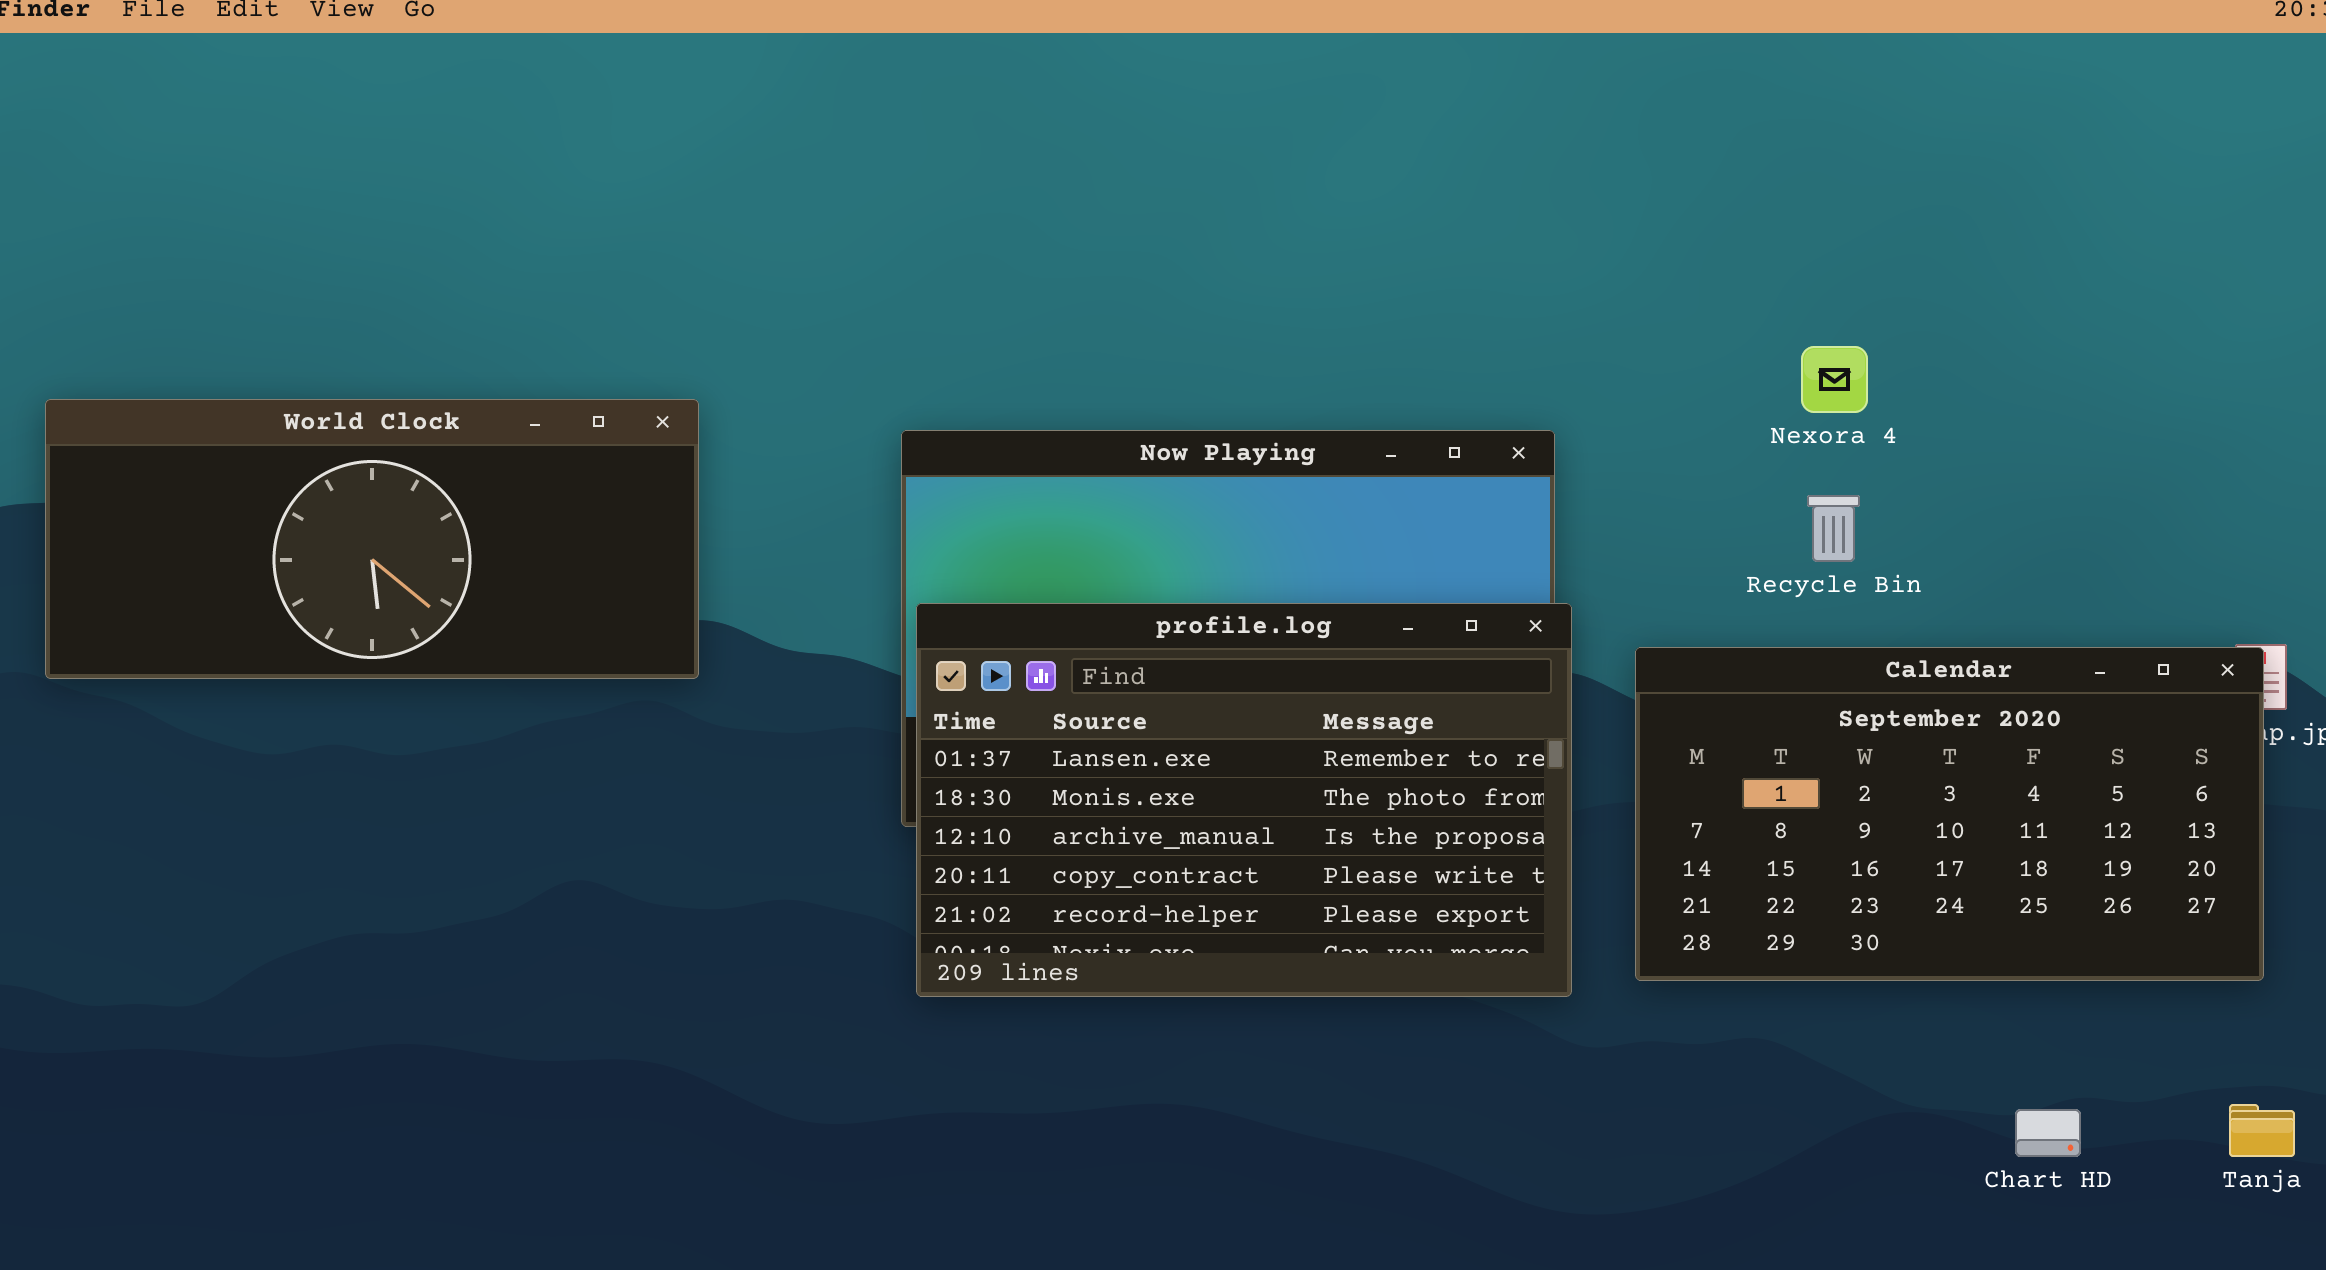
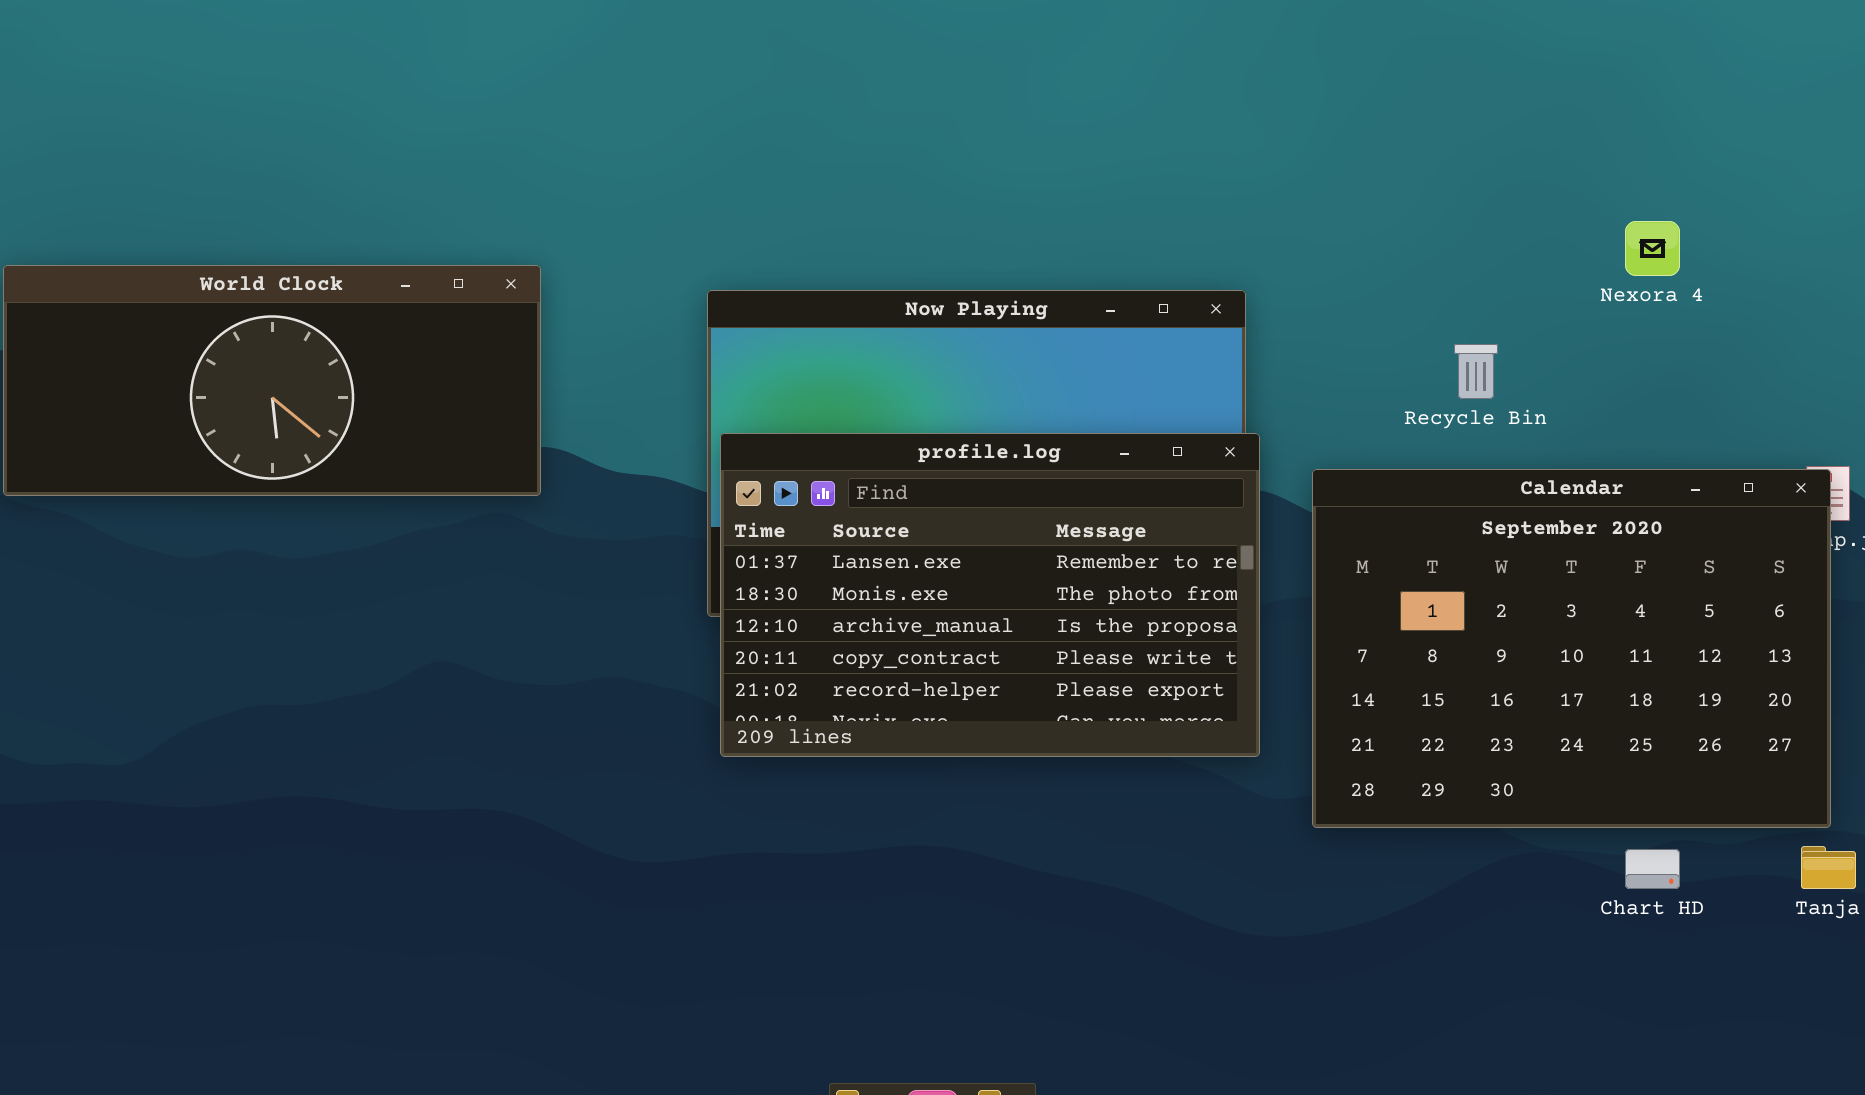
Nexora 4: [1801,346,1868,413] -> [1625,221,1680,276], moved
Calendar: [1635,647,2264,981] -> [1312,469,1831,828], resized

